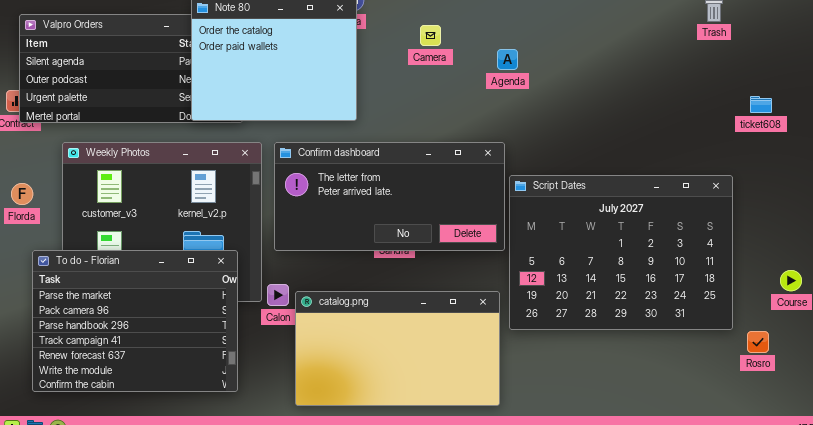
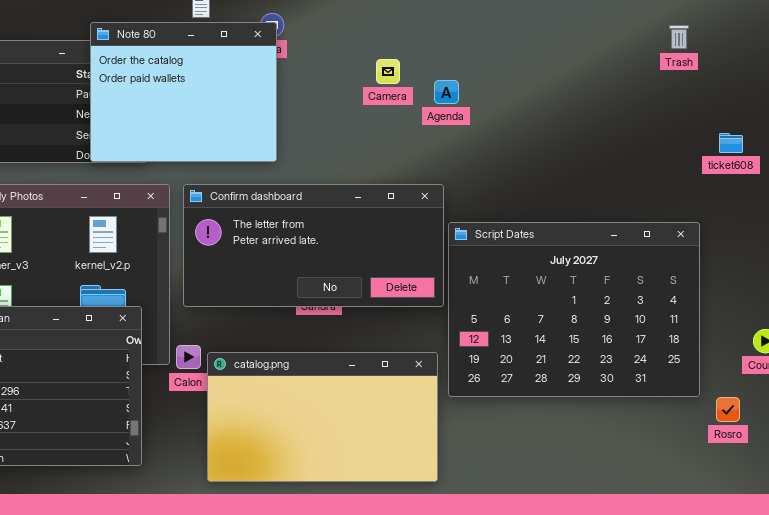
Camera: [420,25,441,46] -> [376,59,400,84], moved

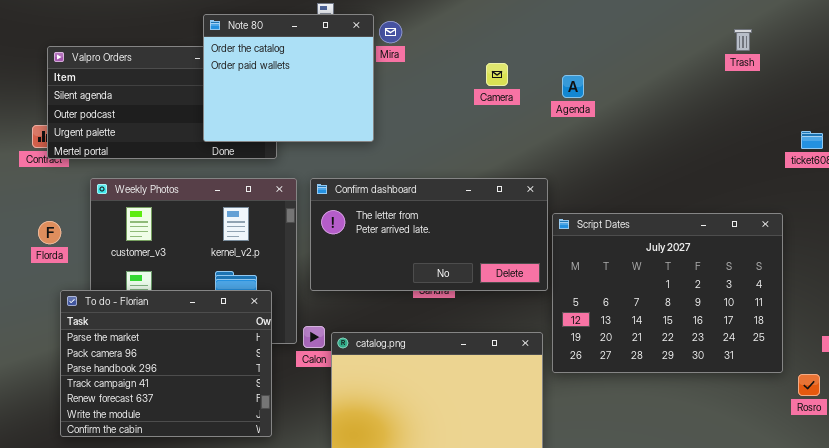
Note 80: [90,22,277,162] -> [203,14,374,142], moved
Trash: [669,25,689,49] -> [734,29,752,51], moved
Agenda: [434,80,459,104] -> [562,75,584,98], moved

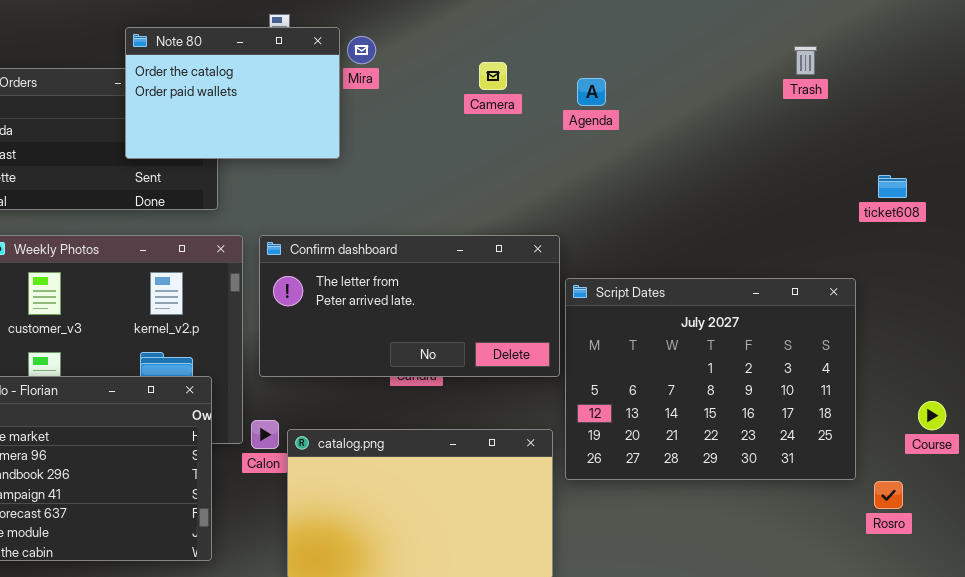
Note 80: [203,14,374,142] -> [125,27,340,159], resized
Camera: [486,63,508,86] -> [479,62,507,90], moved
Agenda: [562,75,584,98] -> [577,78,606,106], moved

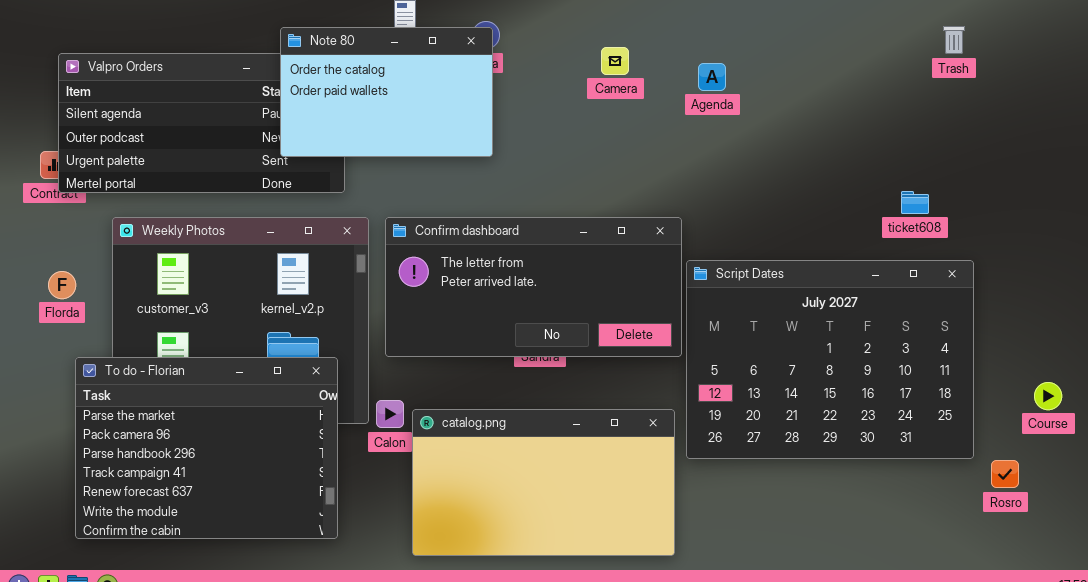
Note 80: [125,27,340,159] -> [280,27,493,157], moved
Trash: [794,46,817,75] -> [943,26,965,54], moved
ticket608: [878,175,907,198] -> [901,191,929,214], moved

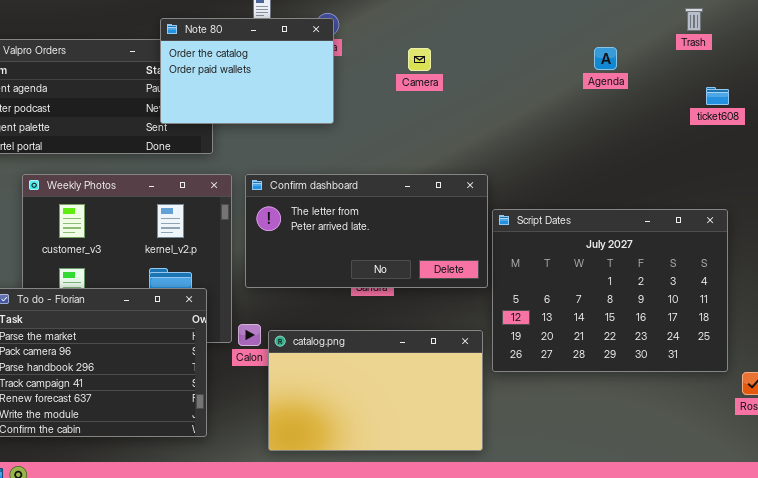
Trash: [943,26,965,54] -> [685,8,703,31], moved
Camera: [601,47,629,75] -> [408,48,431,71], moved
Agenda: [698,63,726,91] -> [594,47,617,70], moved
ticket608: [901,191,929,214] -> [706,87,729,105], moved

